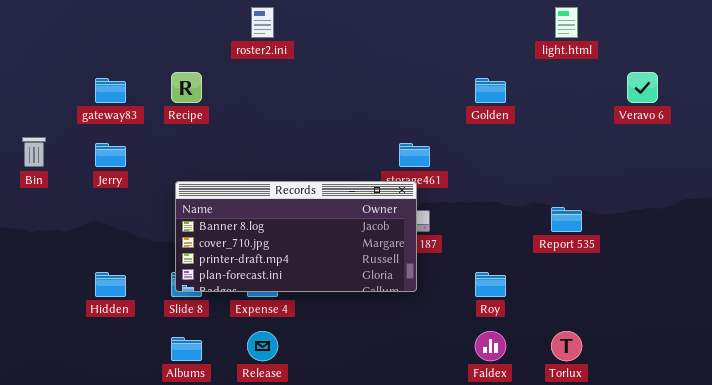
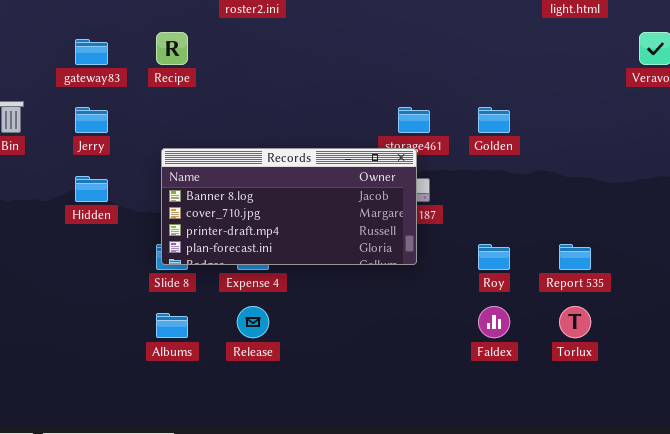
Golden: [475,78,506,103] -> [478,107,510,133], moved
Report 535: [551,207,582,232] -> [559,244,591,270], moved
Hidden: [95,272,126,297] -> [75,176,108,202], moved

